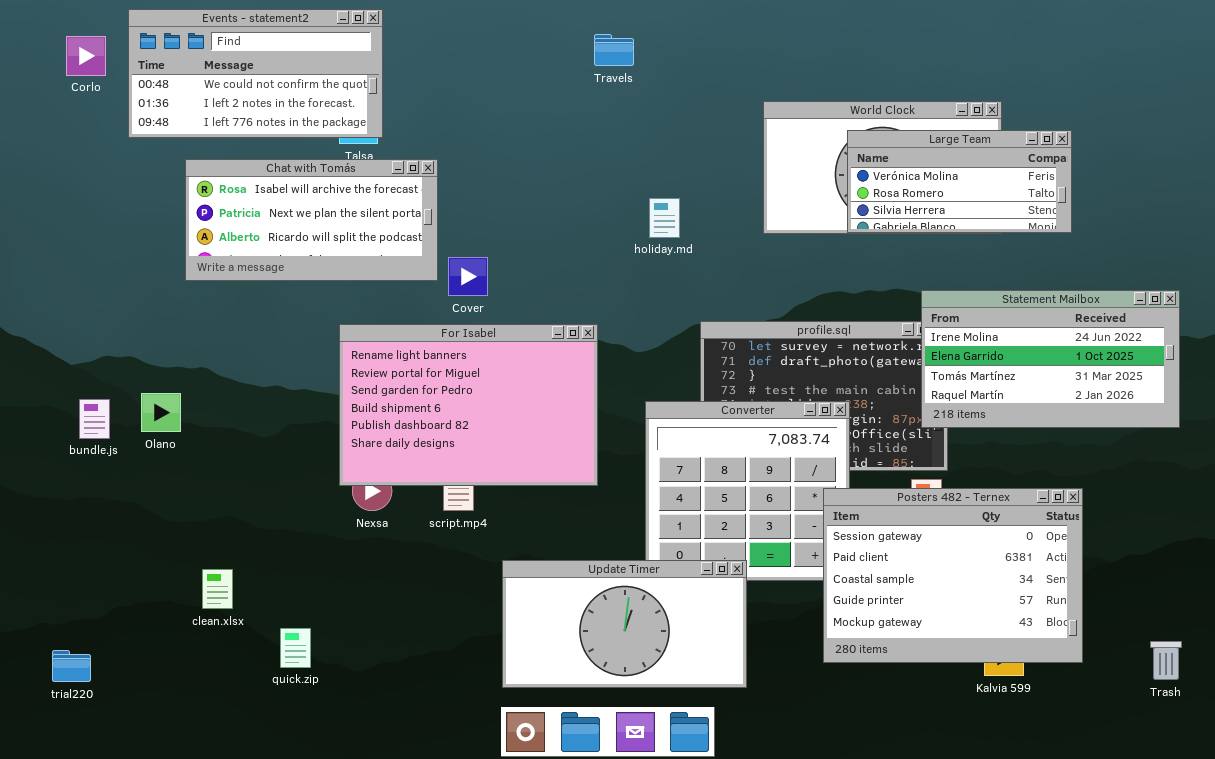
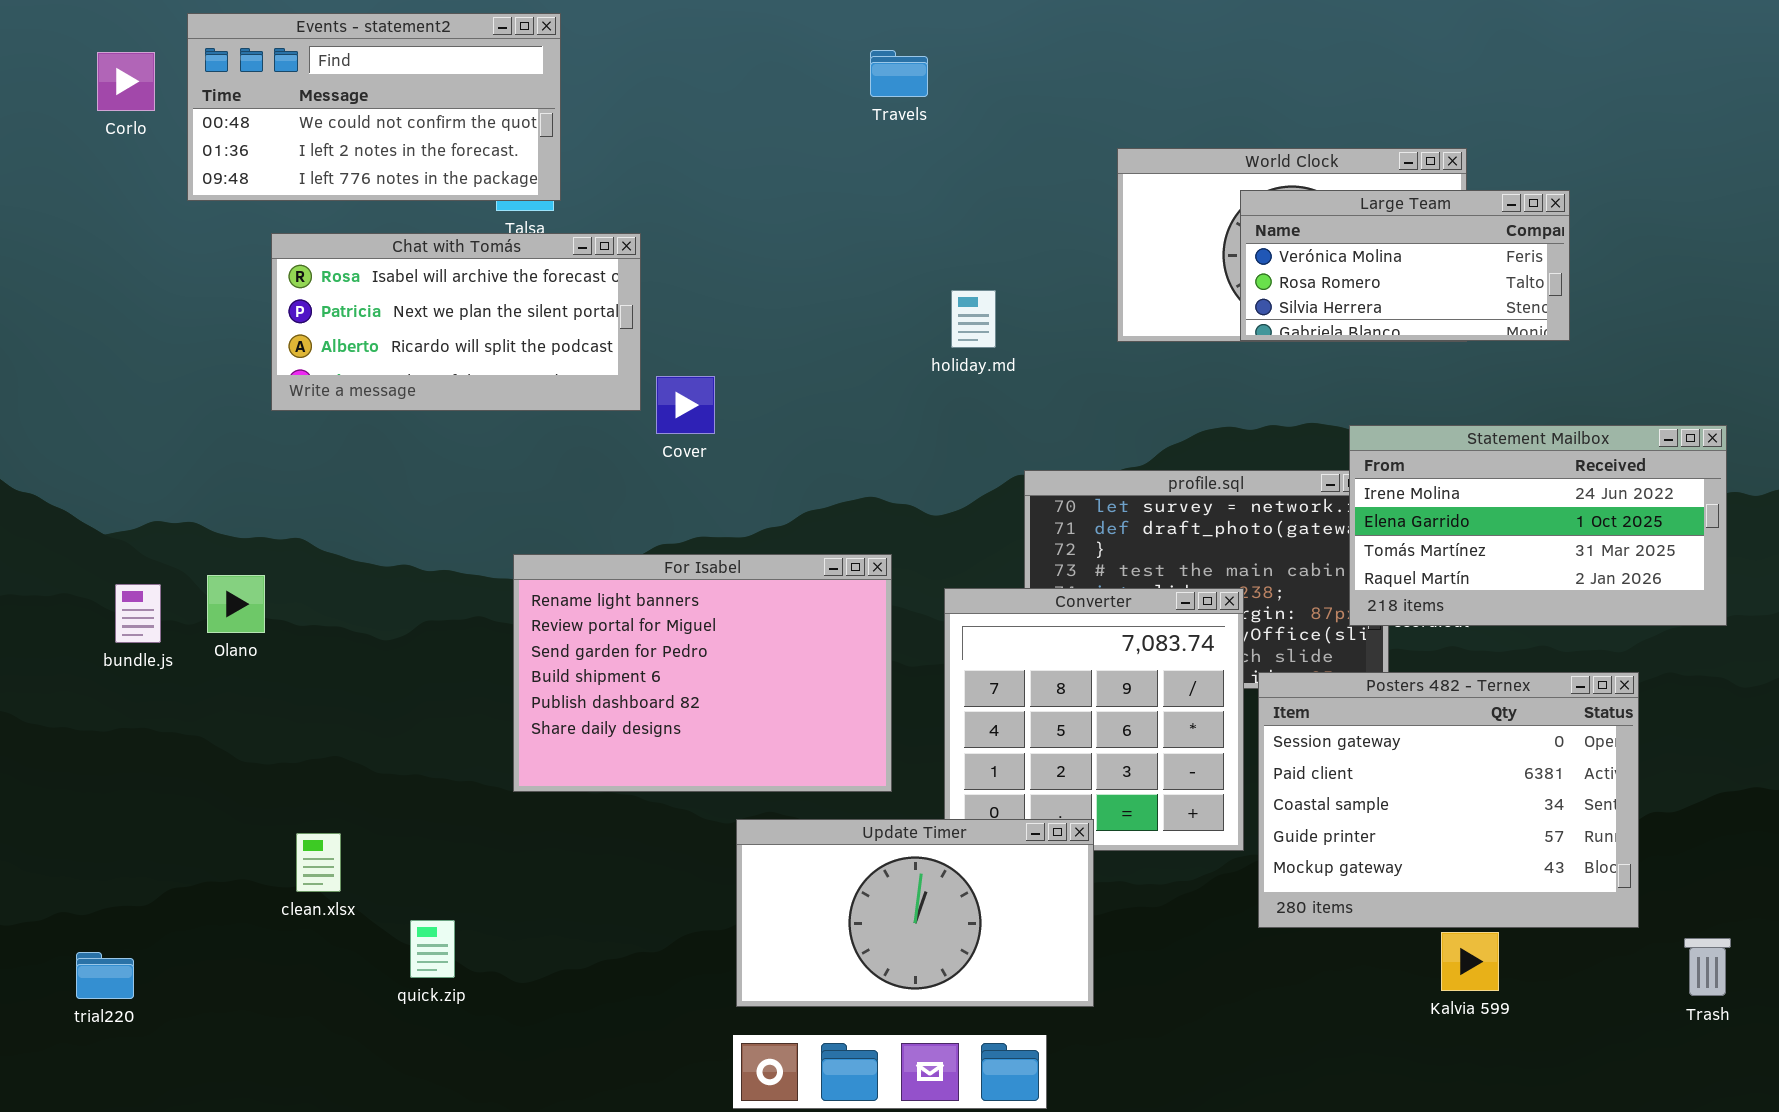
For Isabel: [339,324,598,486] -> [513,554,892,792], moved
Posters 482 - Ternex: [823,488,1083,663] -> [1258,672,1639,928], moved

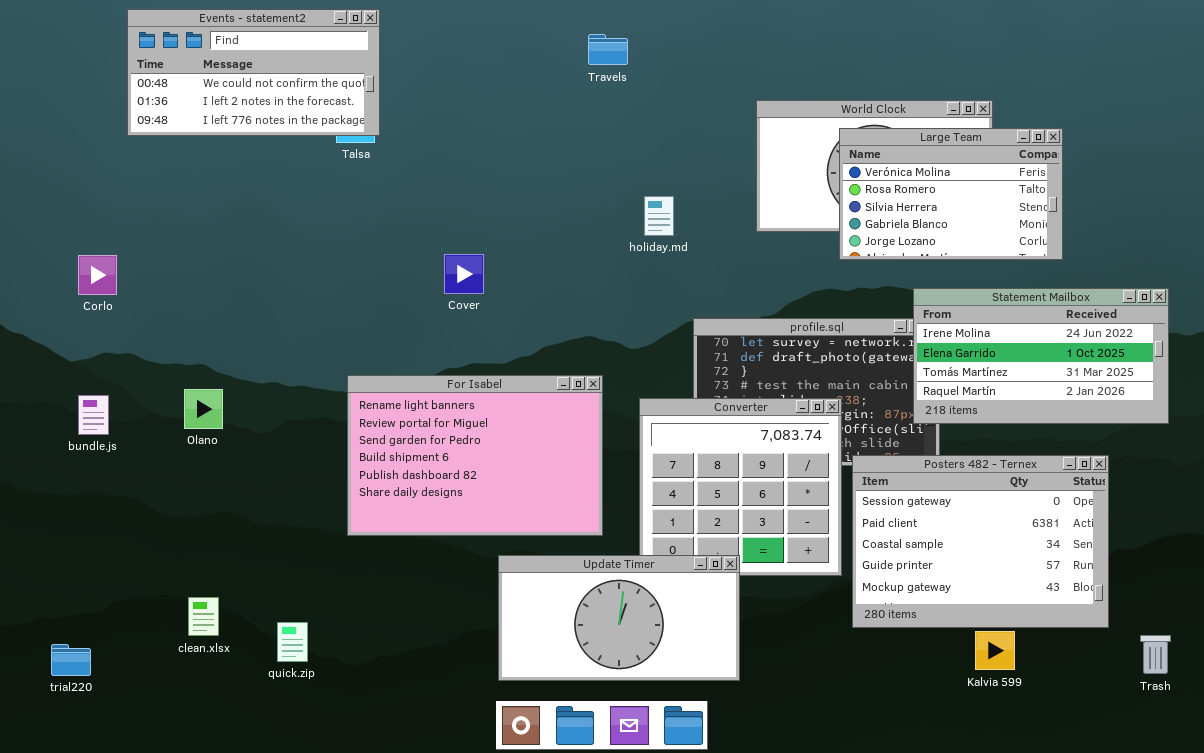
Corlo: [97,52,155,111] -> [78,255,117,295], moved
Large Team: [1240,190,1570,341] -> [839,128,1063,260], resized
Chat with Tomás: [271,233,641,411] -> none, closed
Olano: [207,575,265,633] -> [184,389,223,429], moved
clean.xlsx: [296,833,341,892] -> [188,597,219,636], moved

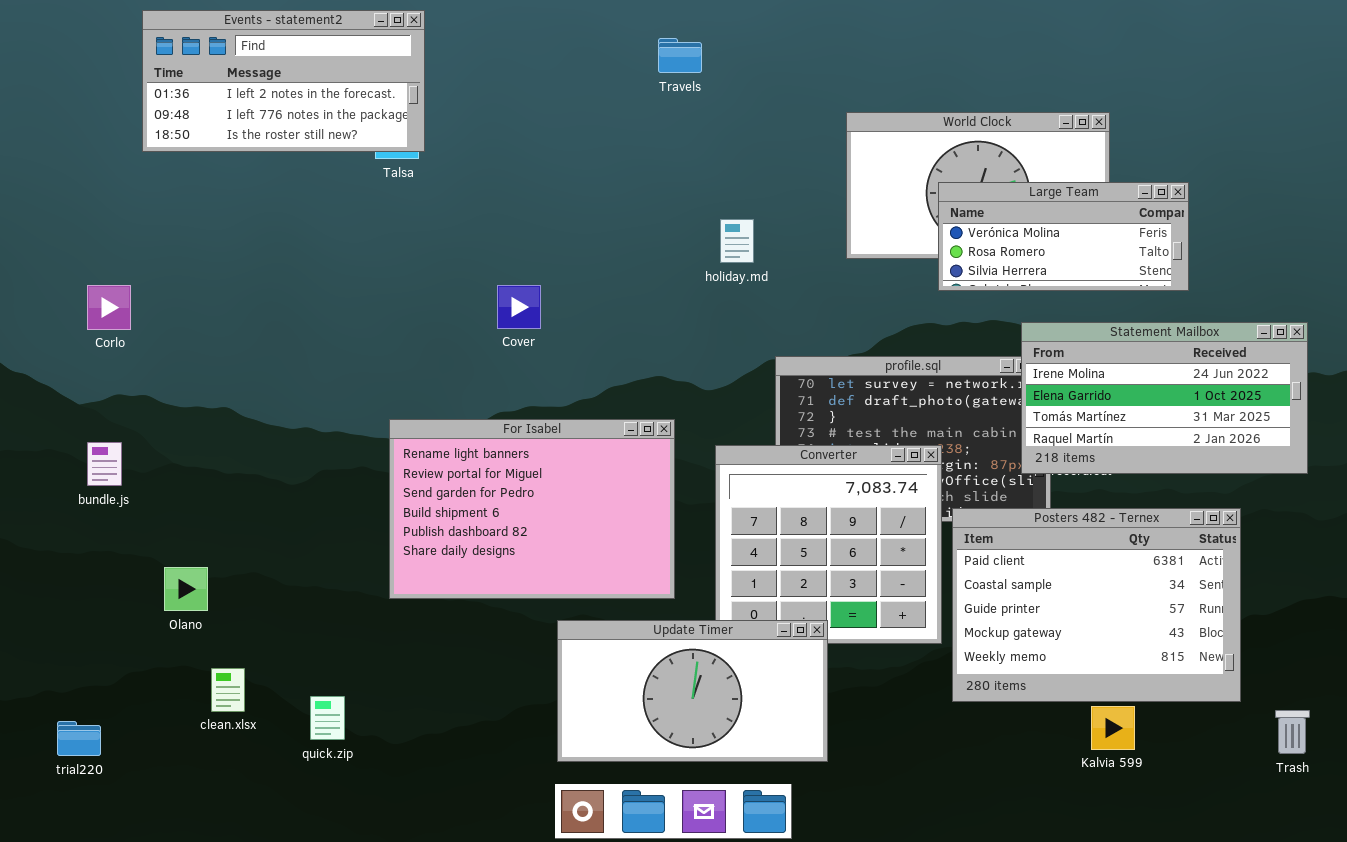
Events - statement2: [127,9,380,136] -> [142,10,425,152], scrolled down 1 row
Large Team: [839,128,1063,260] -> [938,182,1189,291], resized
Olano: [184,389,223,429] -> [164,567,208,611], moved
Posters 482 - Ternex: [852,455,1109,628] -> [952,508,1241,702], scrolled down 1 row

